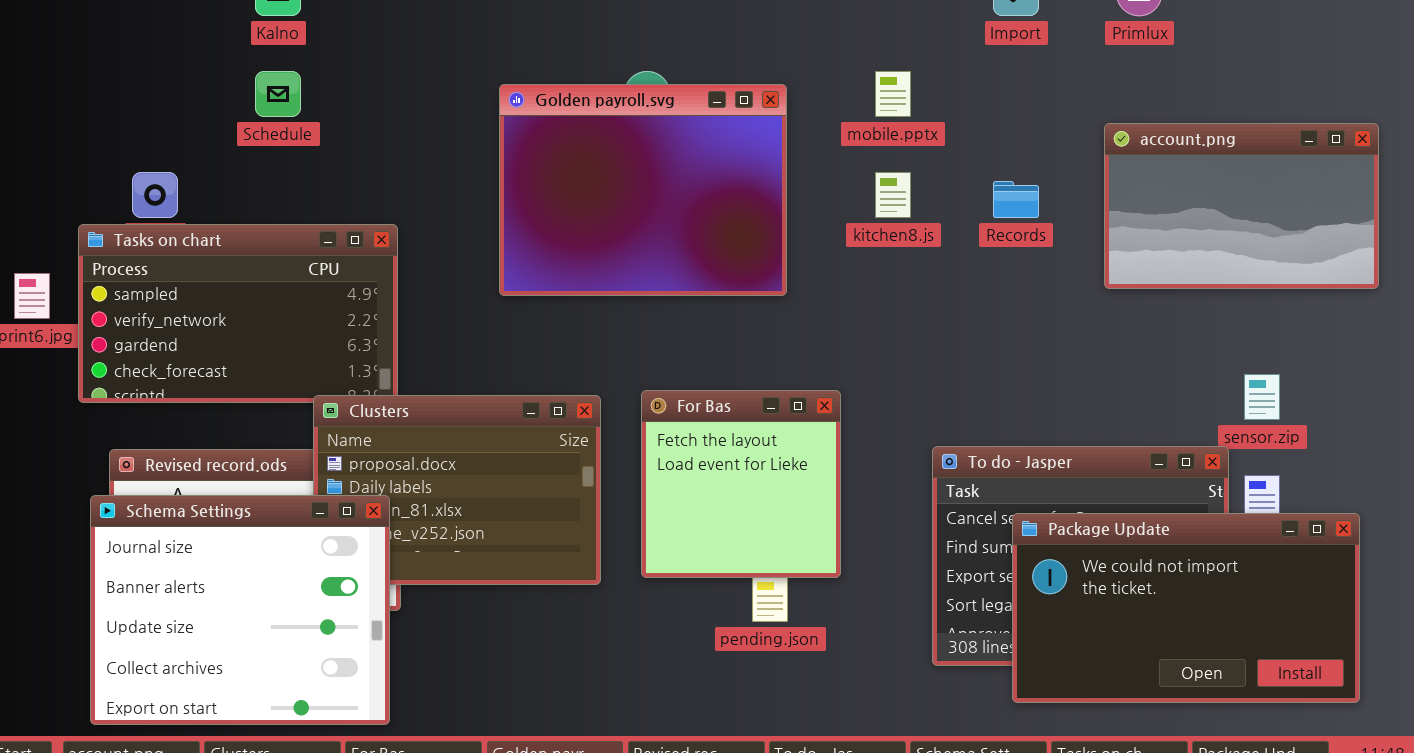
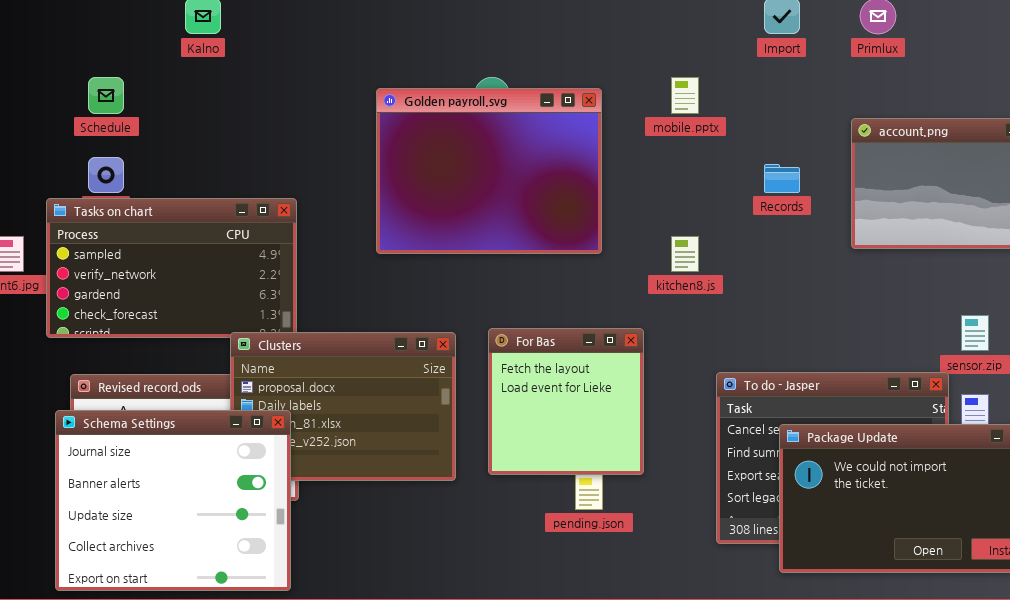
Schedule: [255,71,301,117] -> [88,77,124,114], moved
kitchen8.js: [875,172,911,218] -> [671,236,699,272], moved

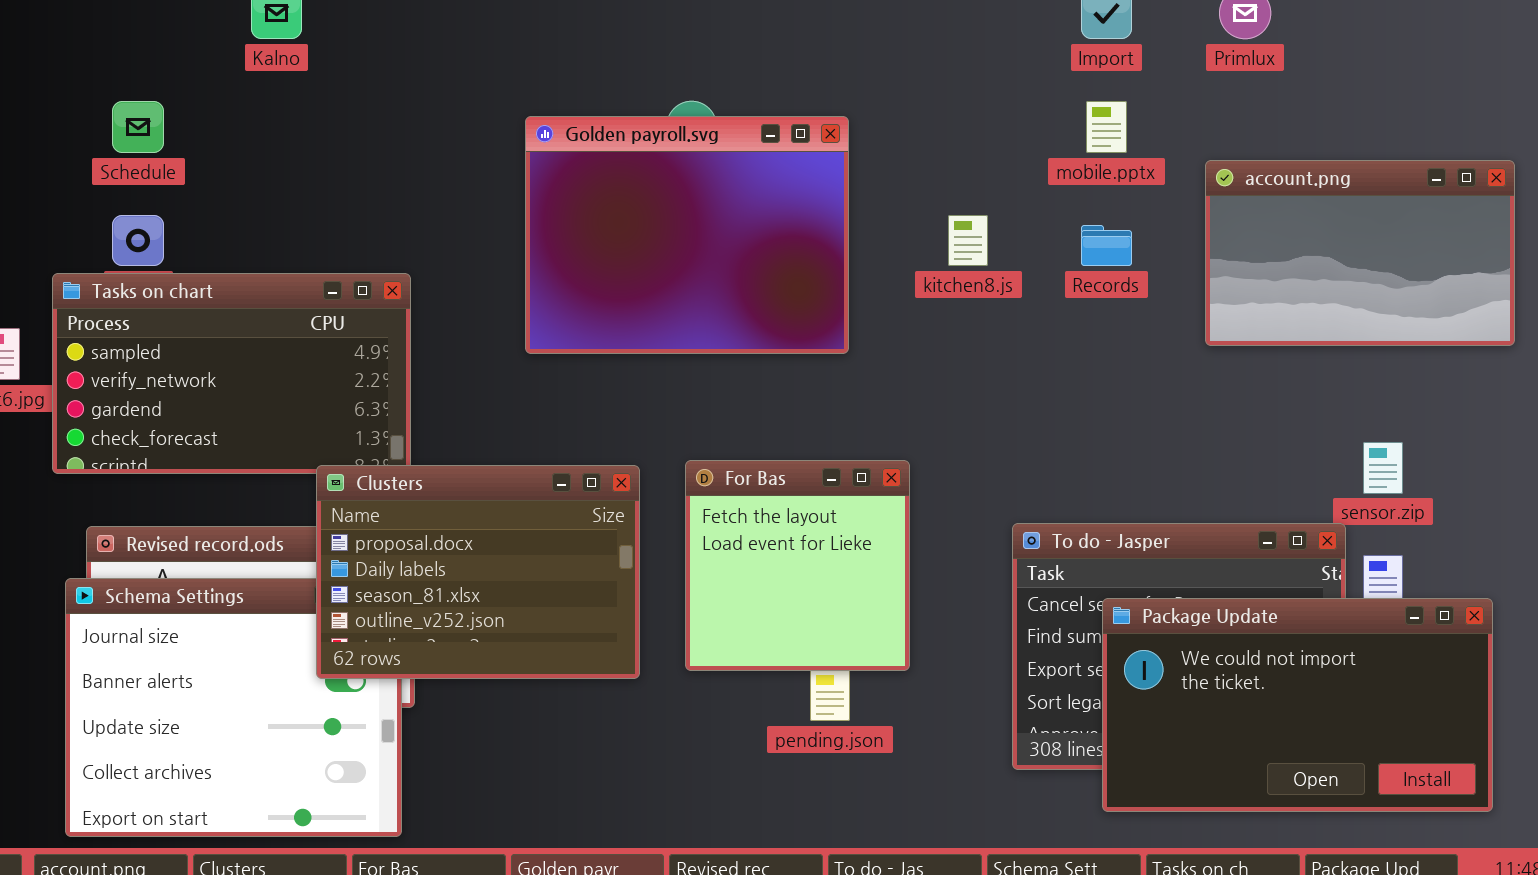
mobile.pptx: [671,77,699,114] -> [1086,101,1127,153], moved
kitchen8.js: [671,236,699,272] -> [948,215,988,266], moved
Clusters: [230,332,456,481] -> [316,465,640,679], raised

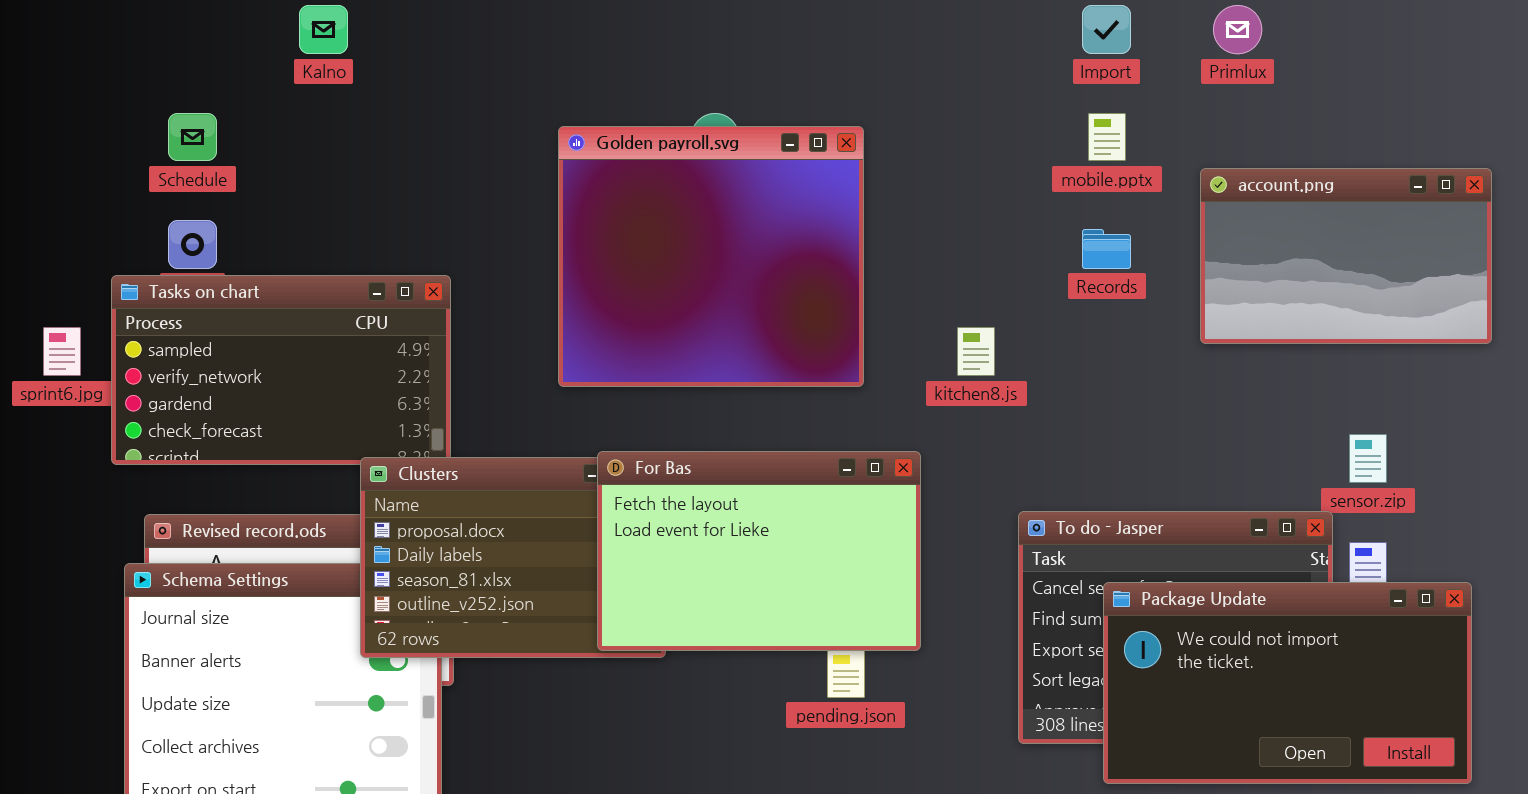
Golden payroll.svg: [525,116,849,354] -> [558,126,864,387], resized
kitchen8.js: [948,215,988,266] -> [957,327,995,376], moved
For Bas: [685,460,910,671] -> [597,451,921,651], resized

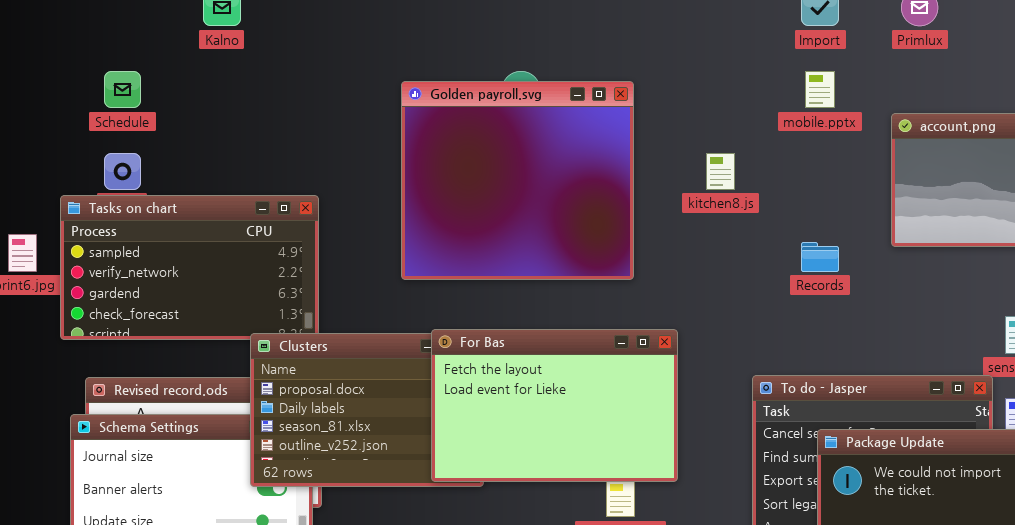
Records: [1082,229,1131,269] -> [801,242,839,272], moved
kitchen8.js: [957,327,995,376] -> [706,153,735,190], moved

